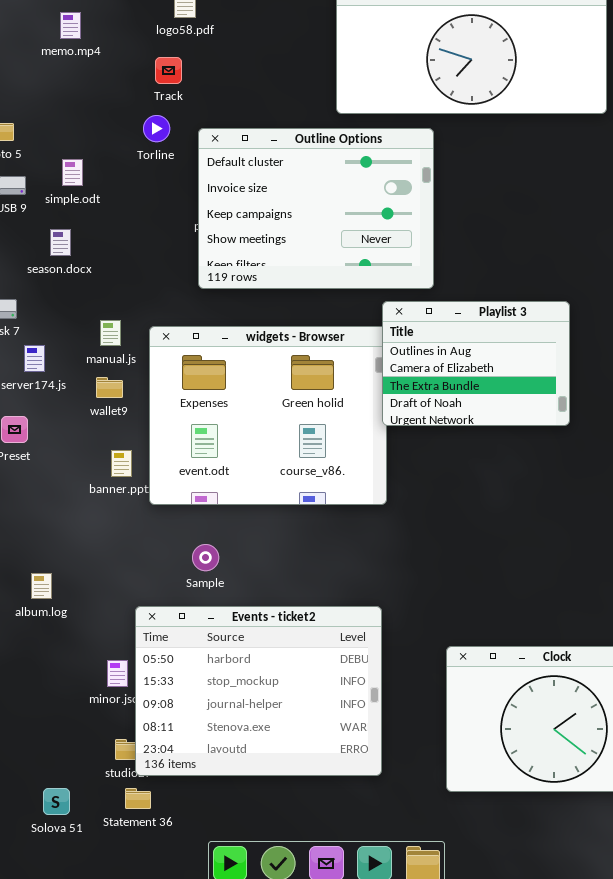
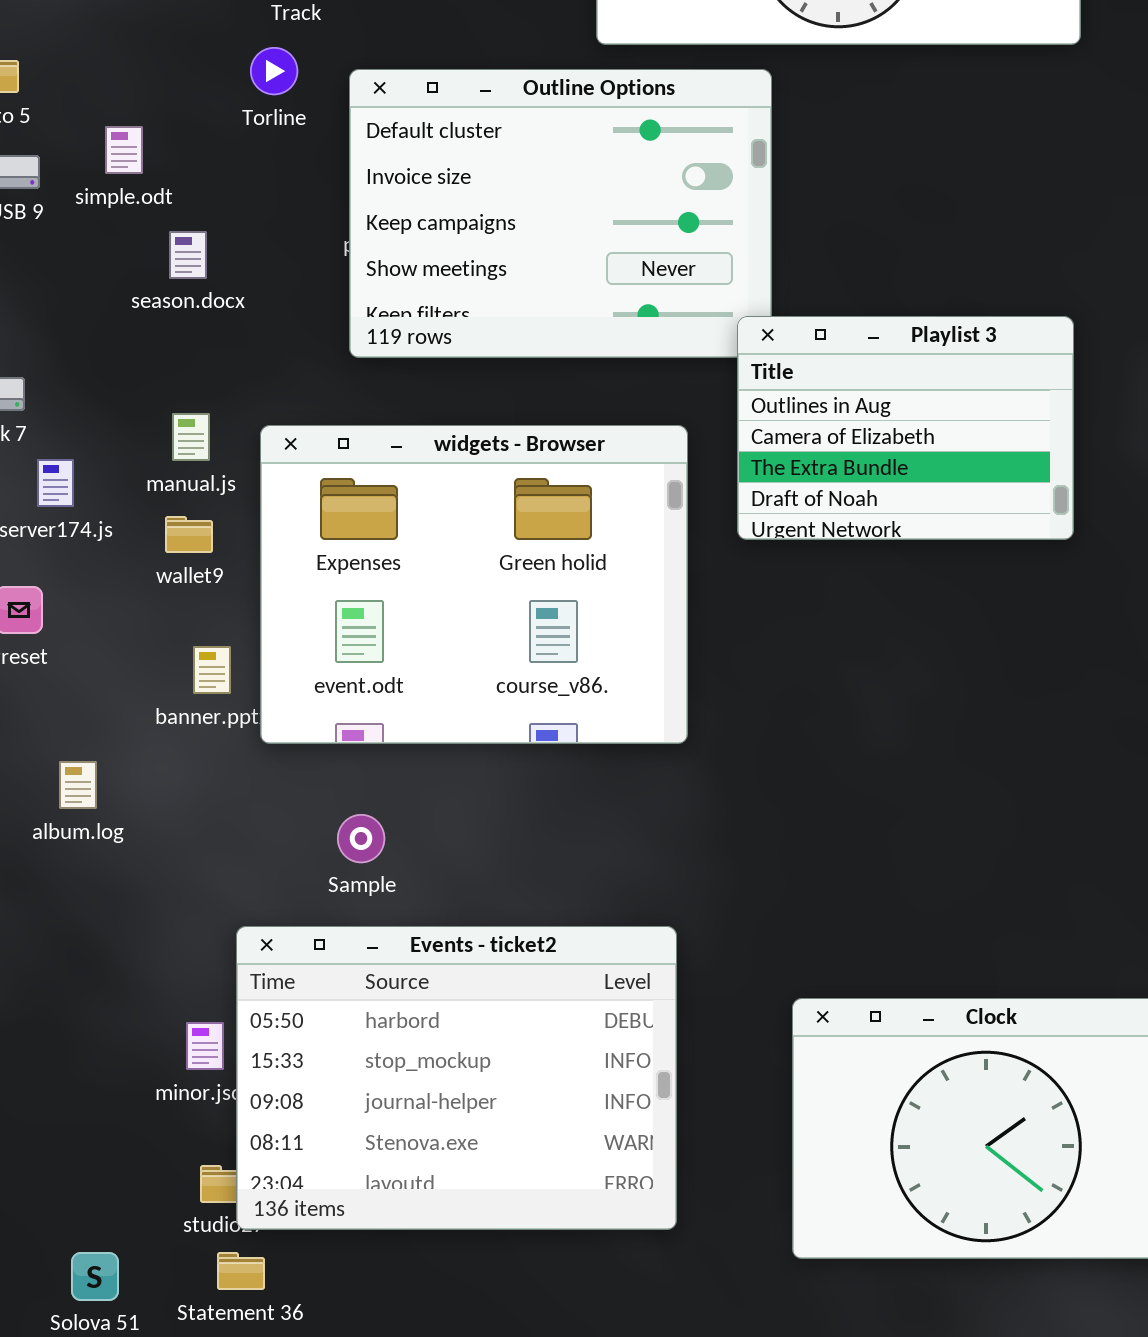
season.docx: [50,229,71,256] -> [169,231,207,279], moved
Playlist 3: [382,301,570,426] -> [737,316,1074,540], moved
album.log: [31,573,52,599] -> [59,761,97,809], moved

